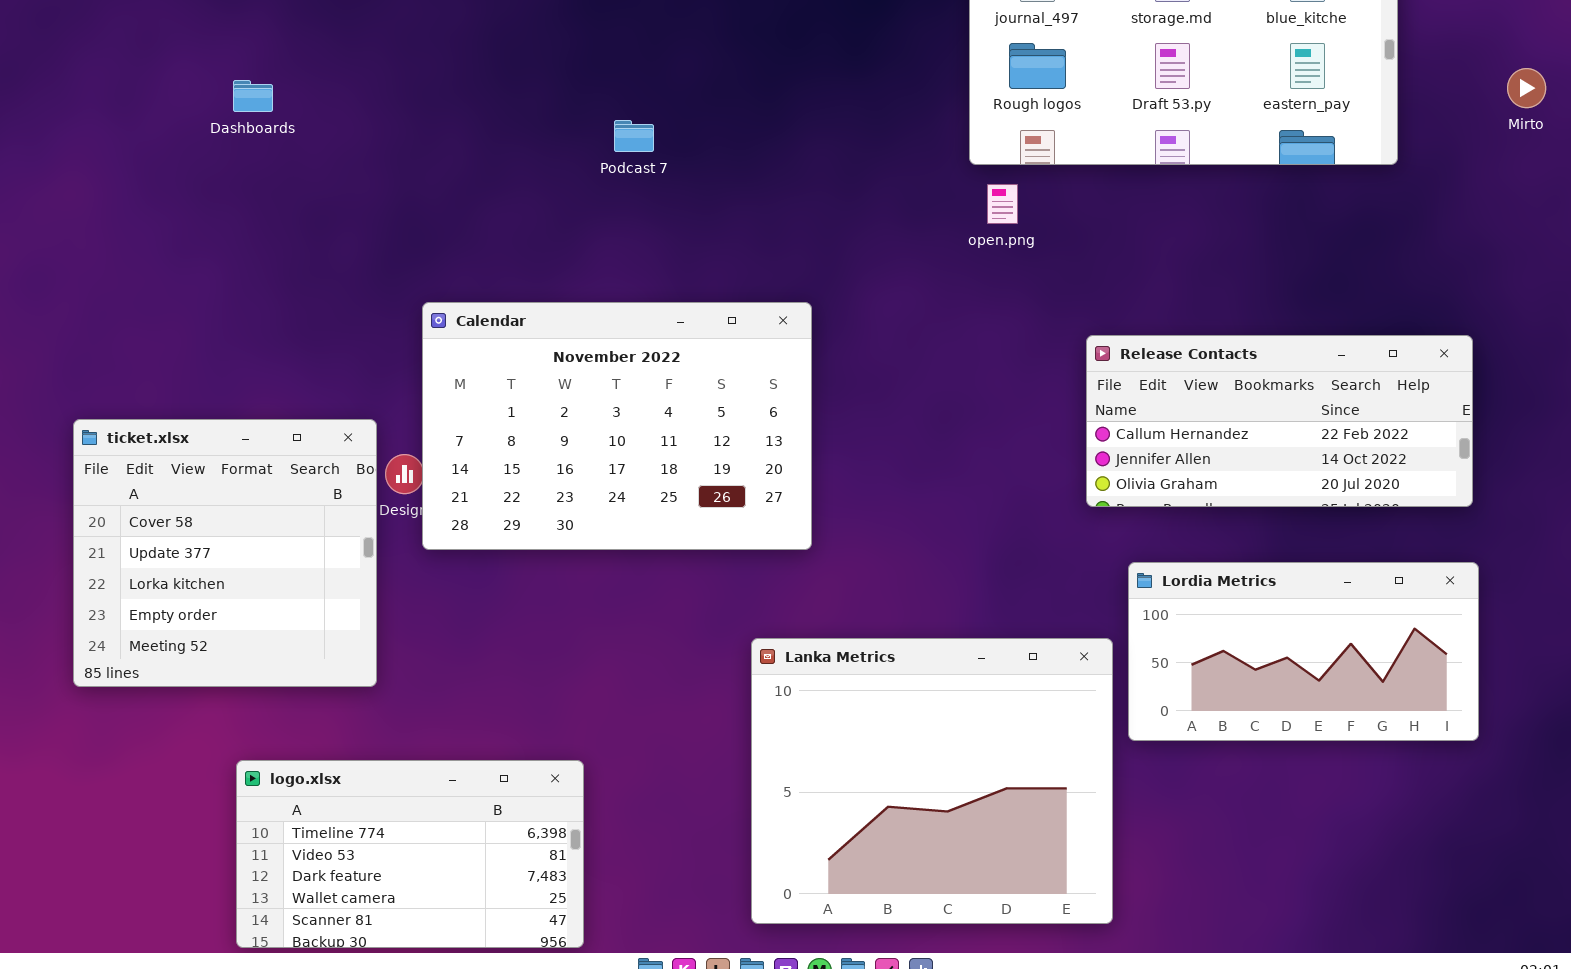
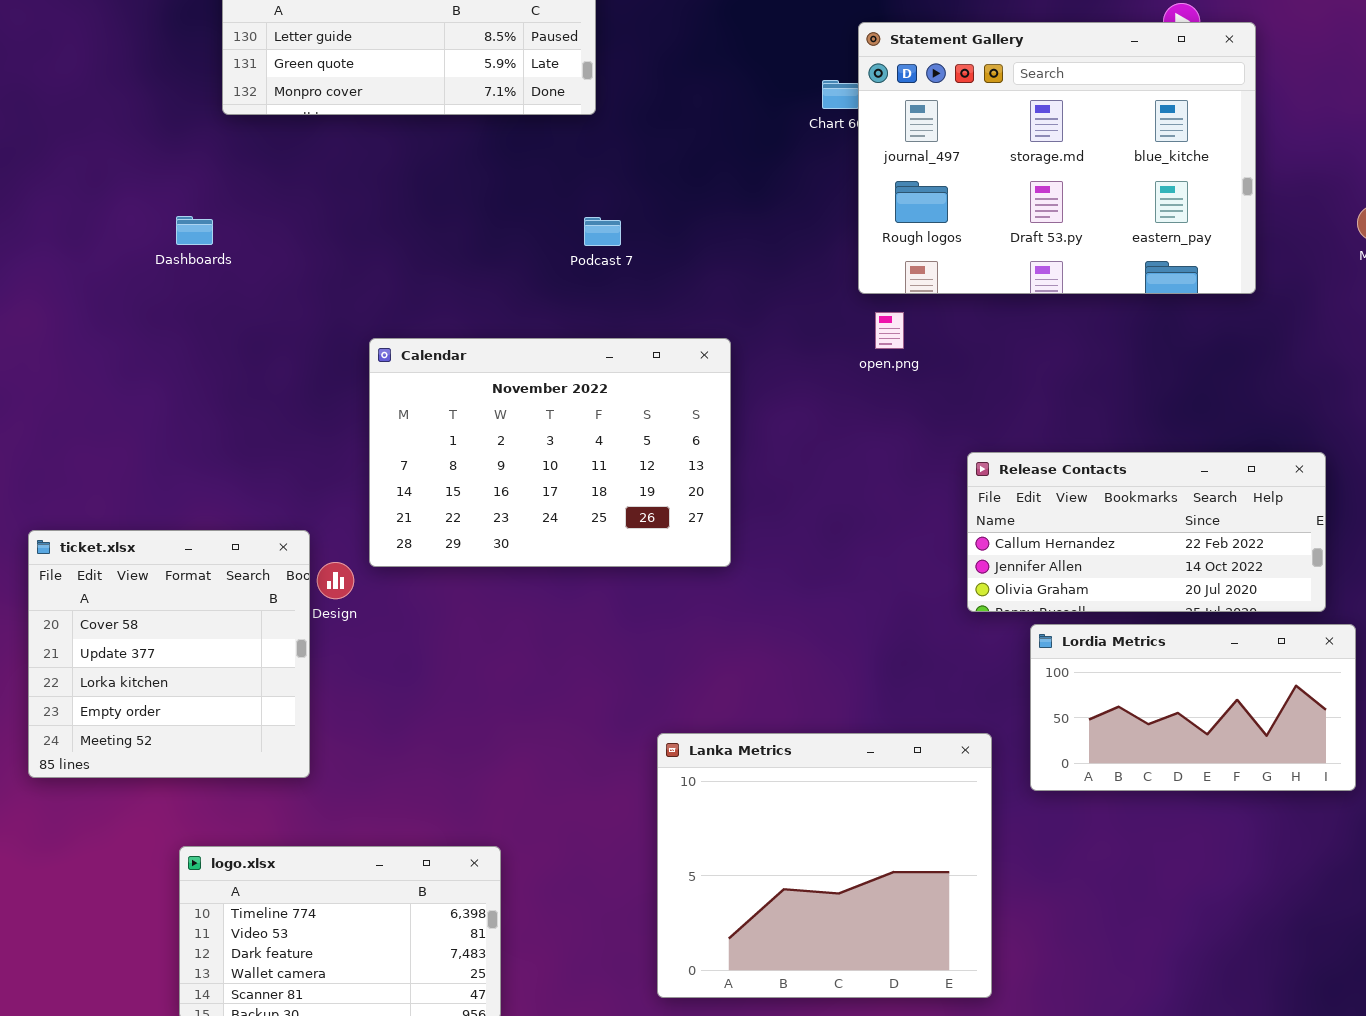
Podcast 7: [614,120,654,152] -> [584,217,621,246], moved
Calendar: [422,302,812,550] -> [369,338,731,567], moved
Lordia Metrics: [1128,562,1479,741] -> [1030,624,1356,791], moved

